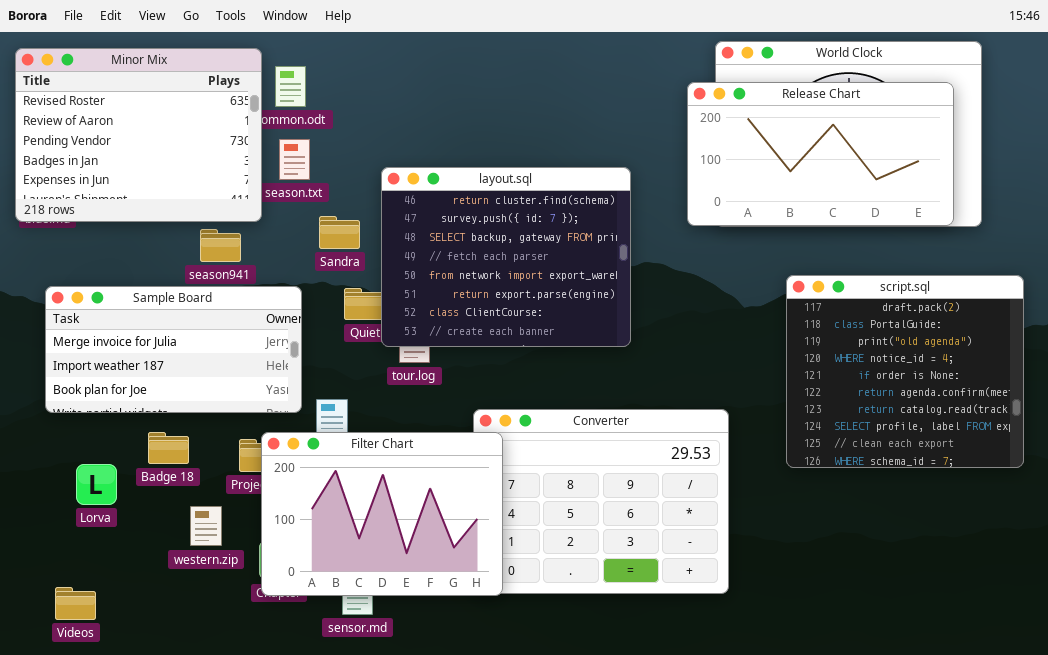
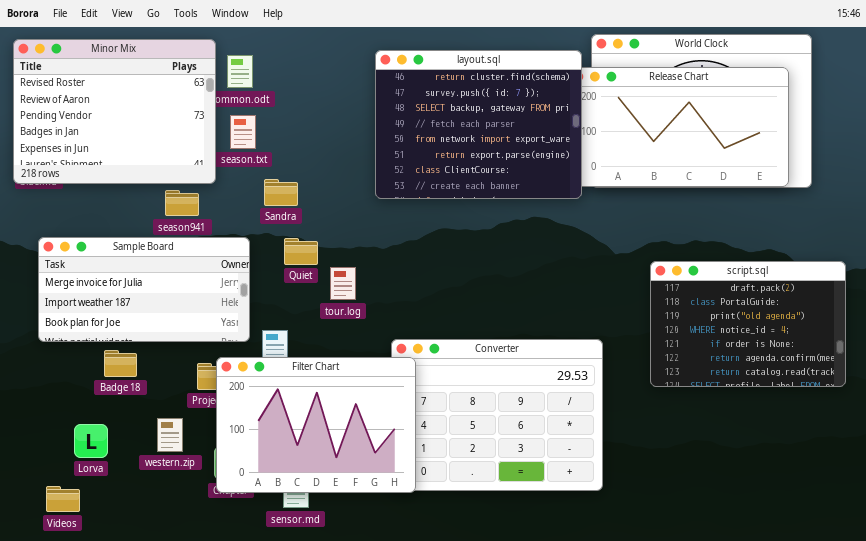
layout.sql: [381,167,631,347] -> [375,50,582,199], moved
script.sql: [786,275,1024,468] -> [650,261,846,387], resized
Badge 18: [148,432,189,464] -> [104,350,137,377], moved
Lorva: [76,464,117,505] -> [74,424,108,458], moved

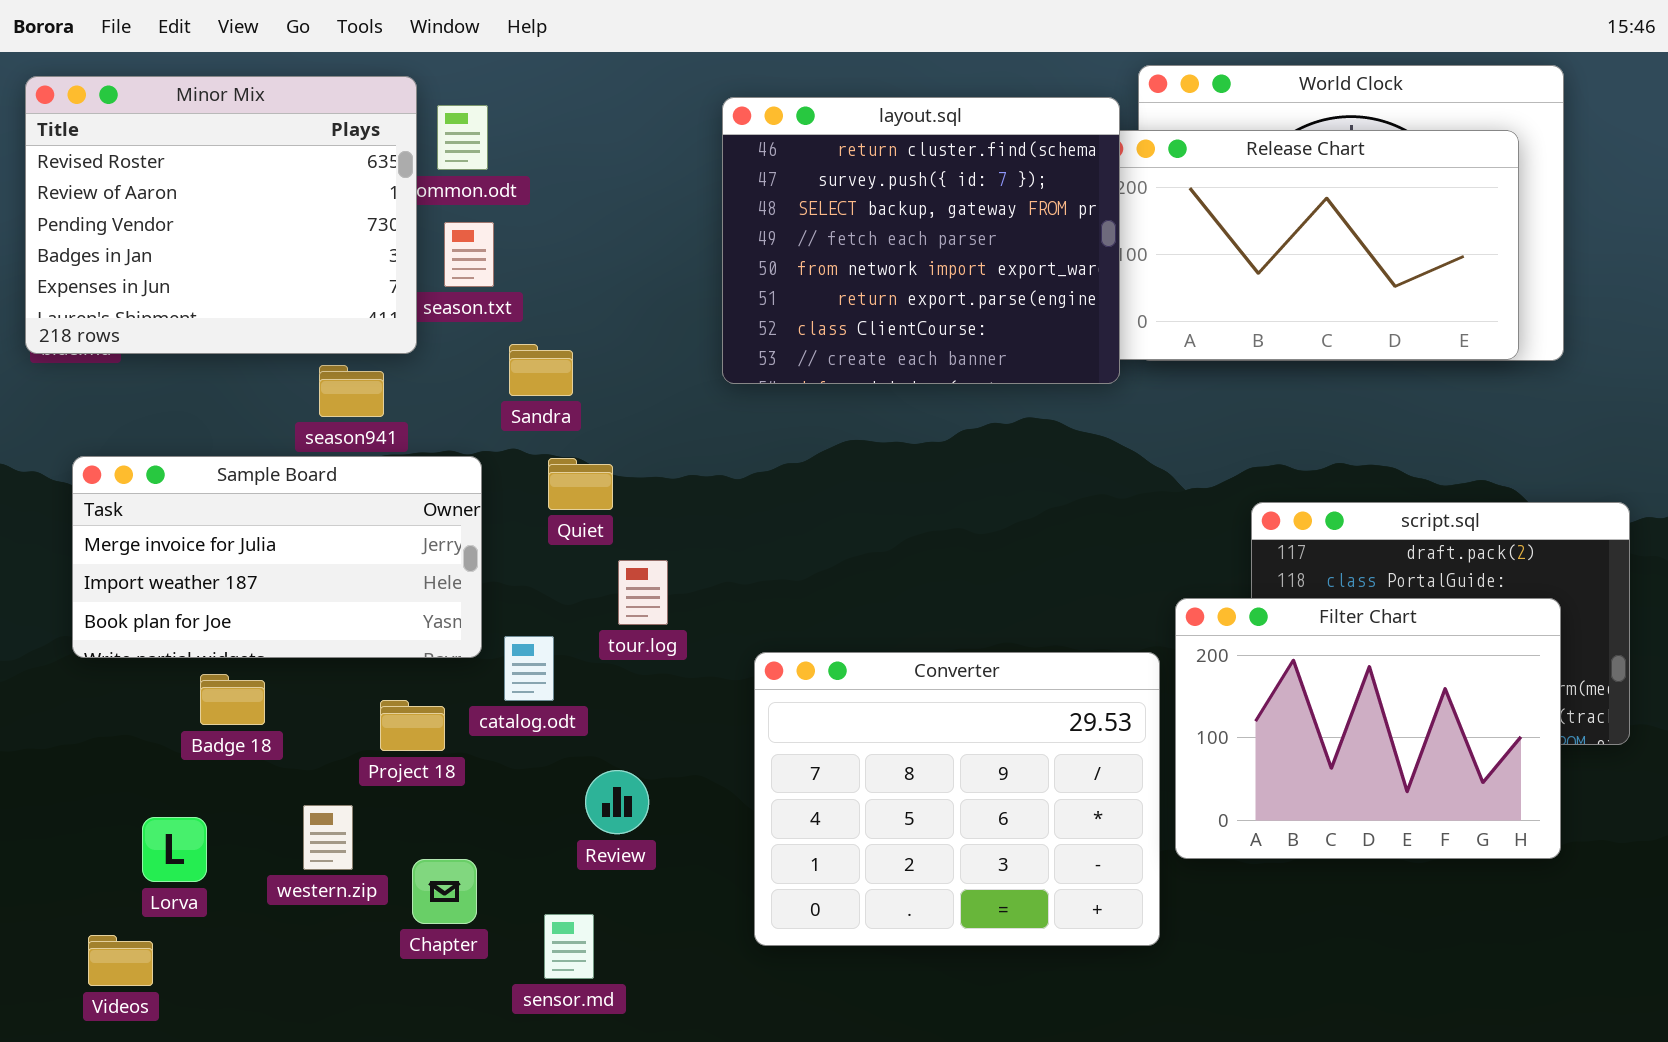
tour.log: [330,267,356,300] -> [618,560,668,625], moved
Filter Chart: [216,357,416,493] -> [1175,598,1561,859], moved

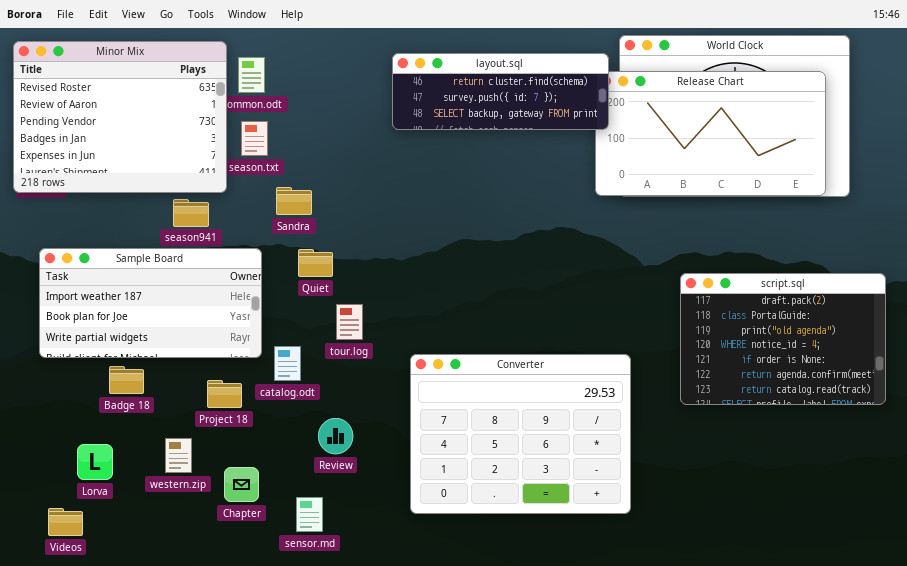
layout.sql: [722,97,1120,384] -> [392,53,609,130], resized
Sample Board: [72,456,482,658] -> [39,248,262,358], scrolled down 1 row
Filter Chart: [1175,598,1561,859] -> none, closed

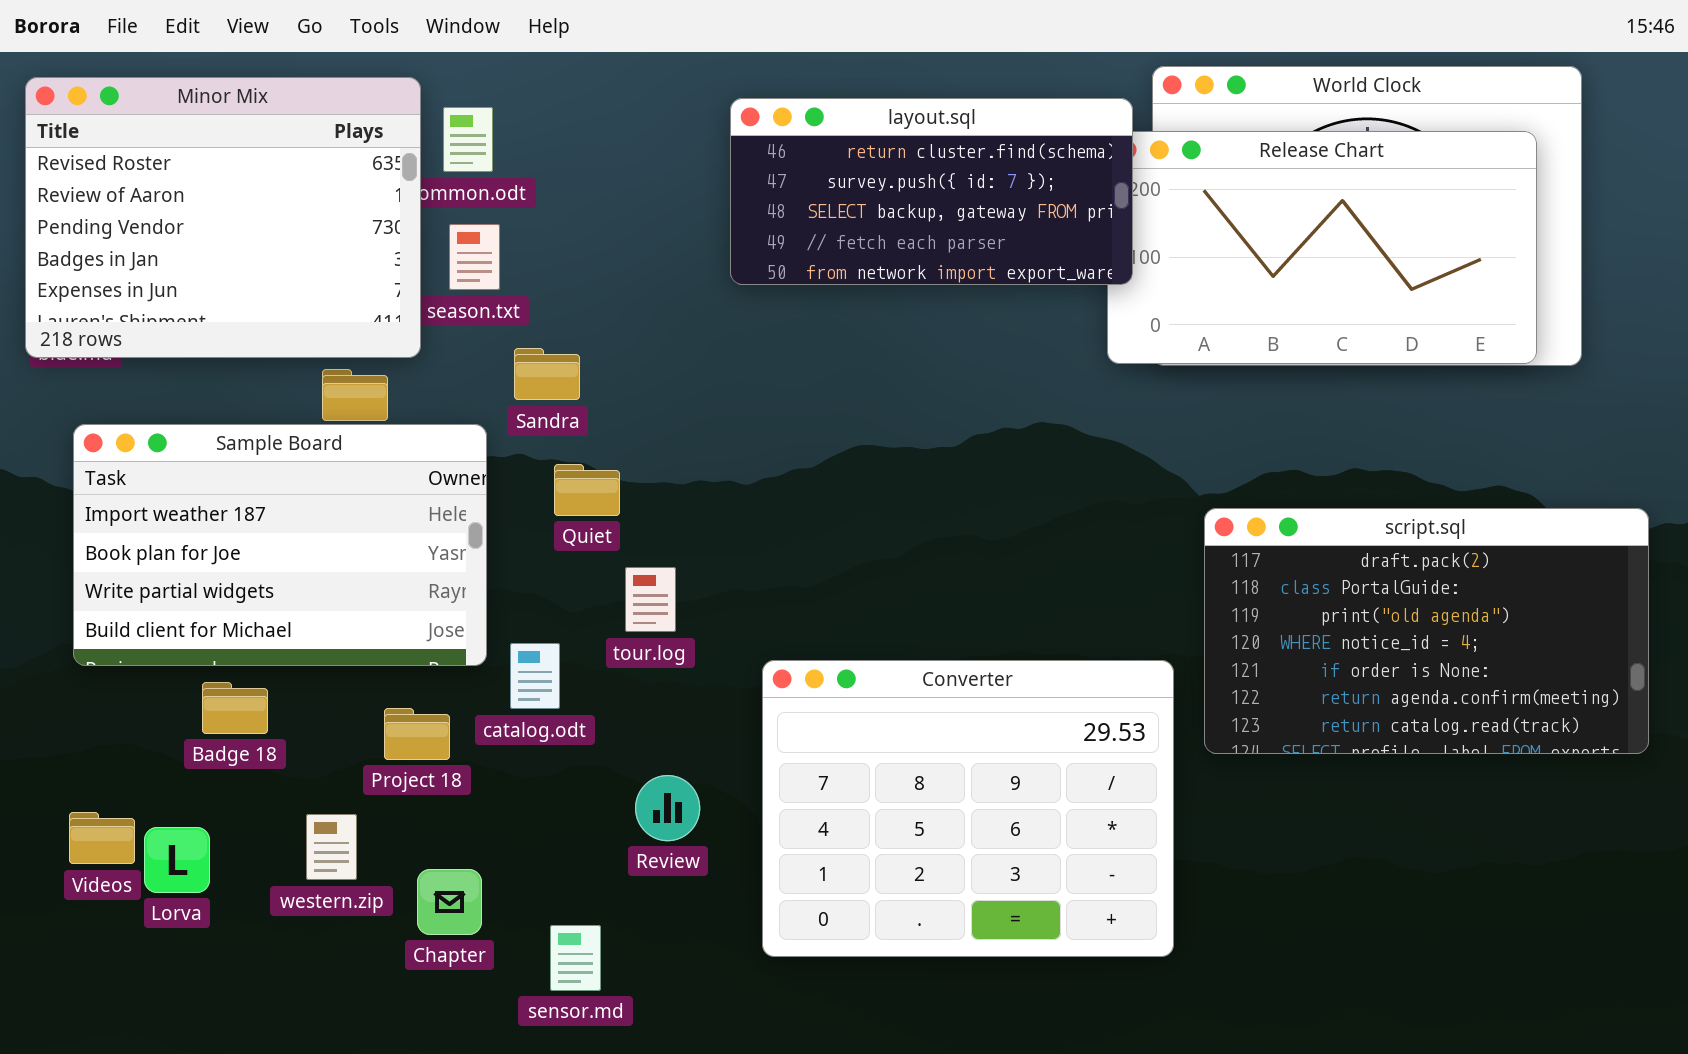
layout.sql: [392,53,609,130] -> [730,98,1133,285], resized
Sample Board: [39,248,262,358] -> [73,424,487,666], resized
script.sql: [680,273,886,405] -> [1204,508,1649,754], resized
Review: [318,418,353,454] -> [635,775,700,841], moved
Videos: [48,508,83,536] -> [69,812,135,864], moved

